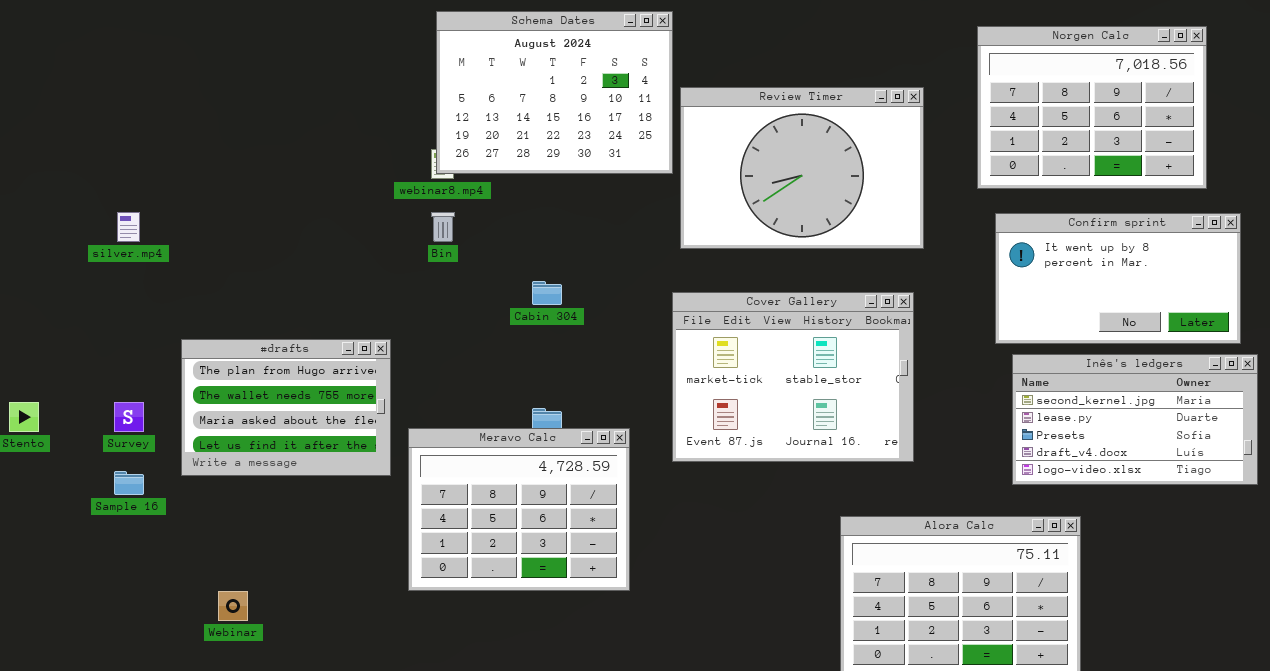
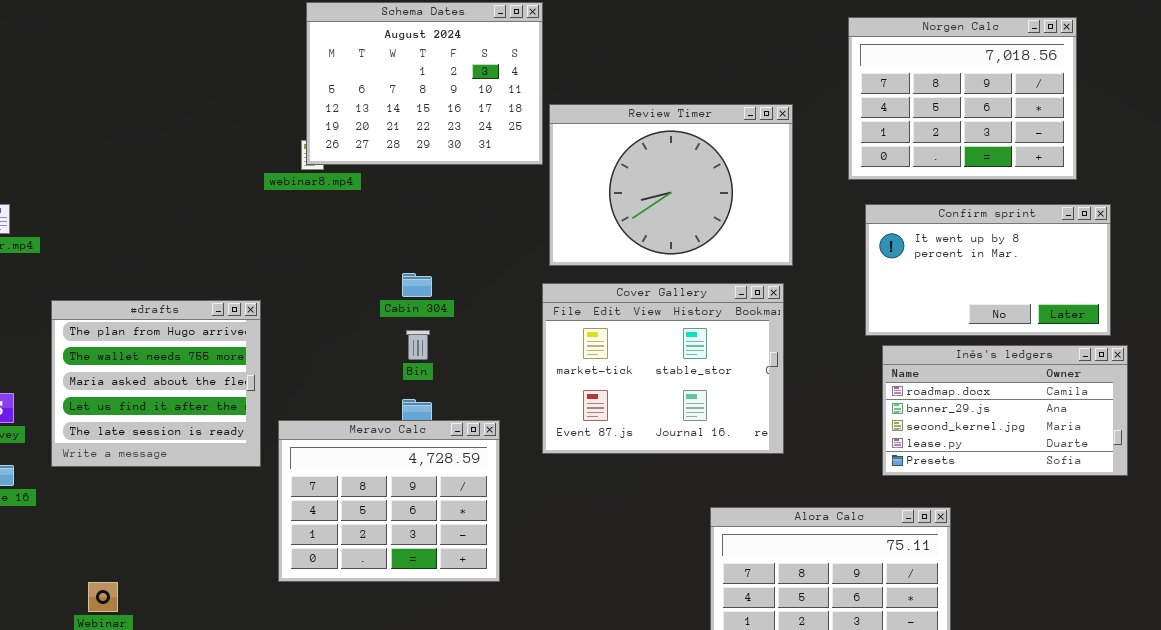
Review Timer: [680,87,924,249] -> [549,104,793,266], moved
Bin: [431,212,455,242] -> [406,330,430,360], moved
#drafts: [181,339,391,476] -> [51,300,261,467], resized
Inês's ledgers: [1012,354,1258,485] -> [882,345,1128,476], scrolled up 2 rows

